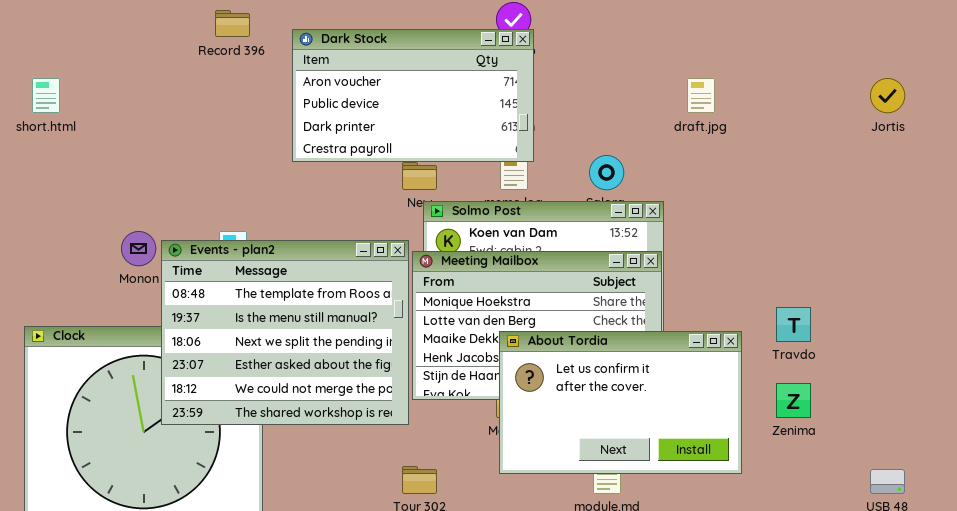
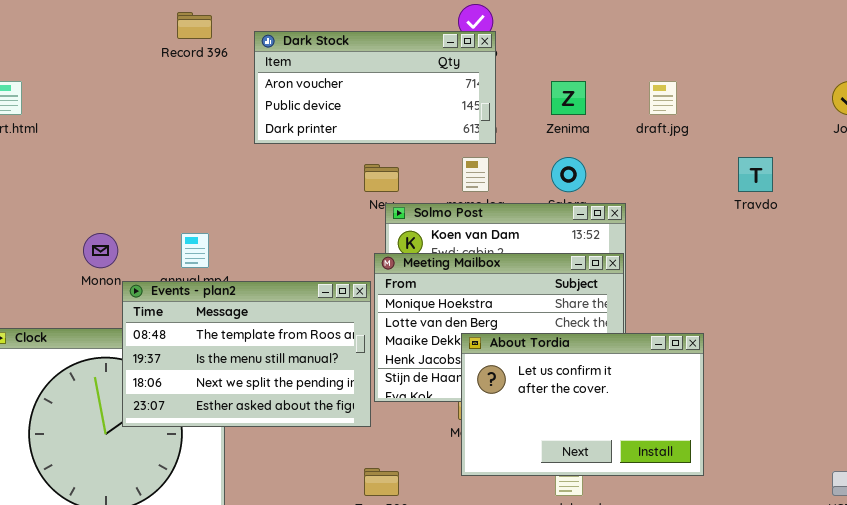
Dark Stock: [292,29,534,162] -> [254,31,496,144], resized
Events - plan2: [161,240,409,425] -> [122,281,371,427], resized
Travdo: [776,307,811,342] -> [738,157,773,192], moved
Zenima: [776,383,811,418] -> [551,81,586,115], moved

